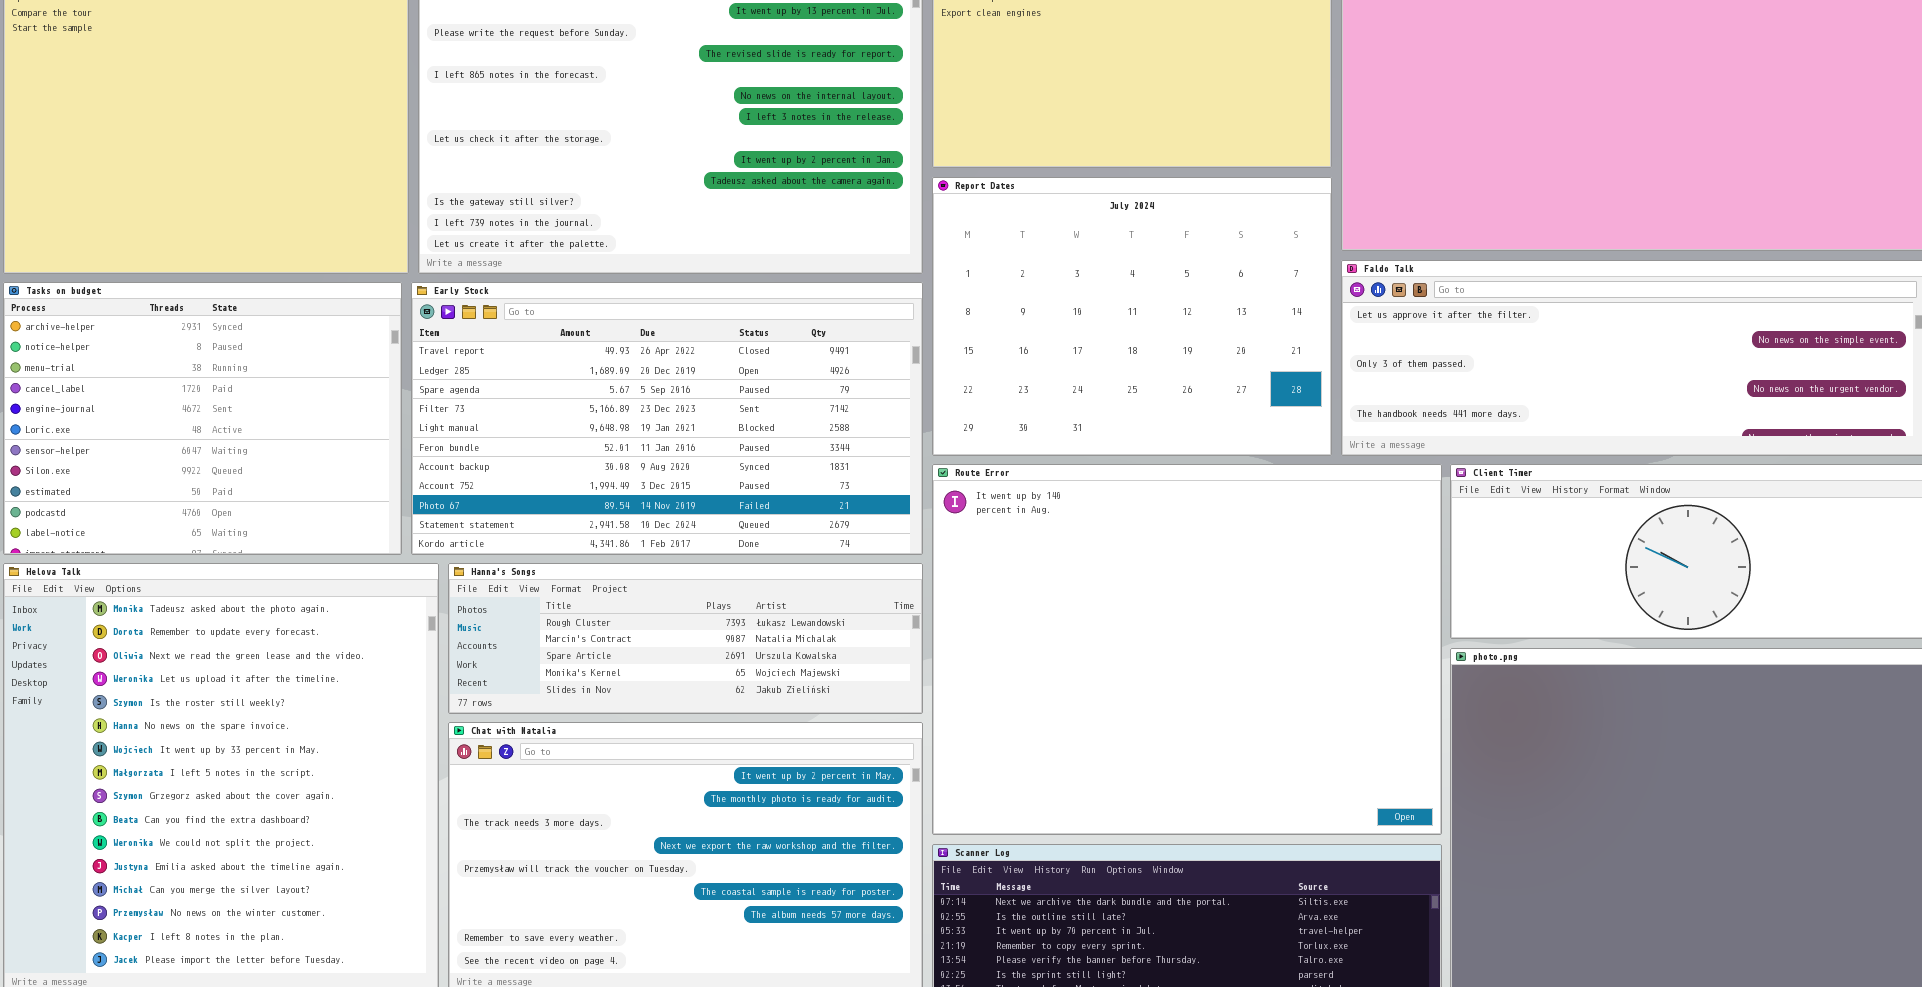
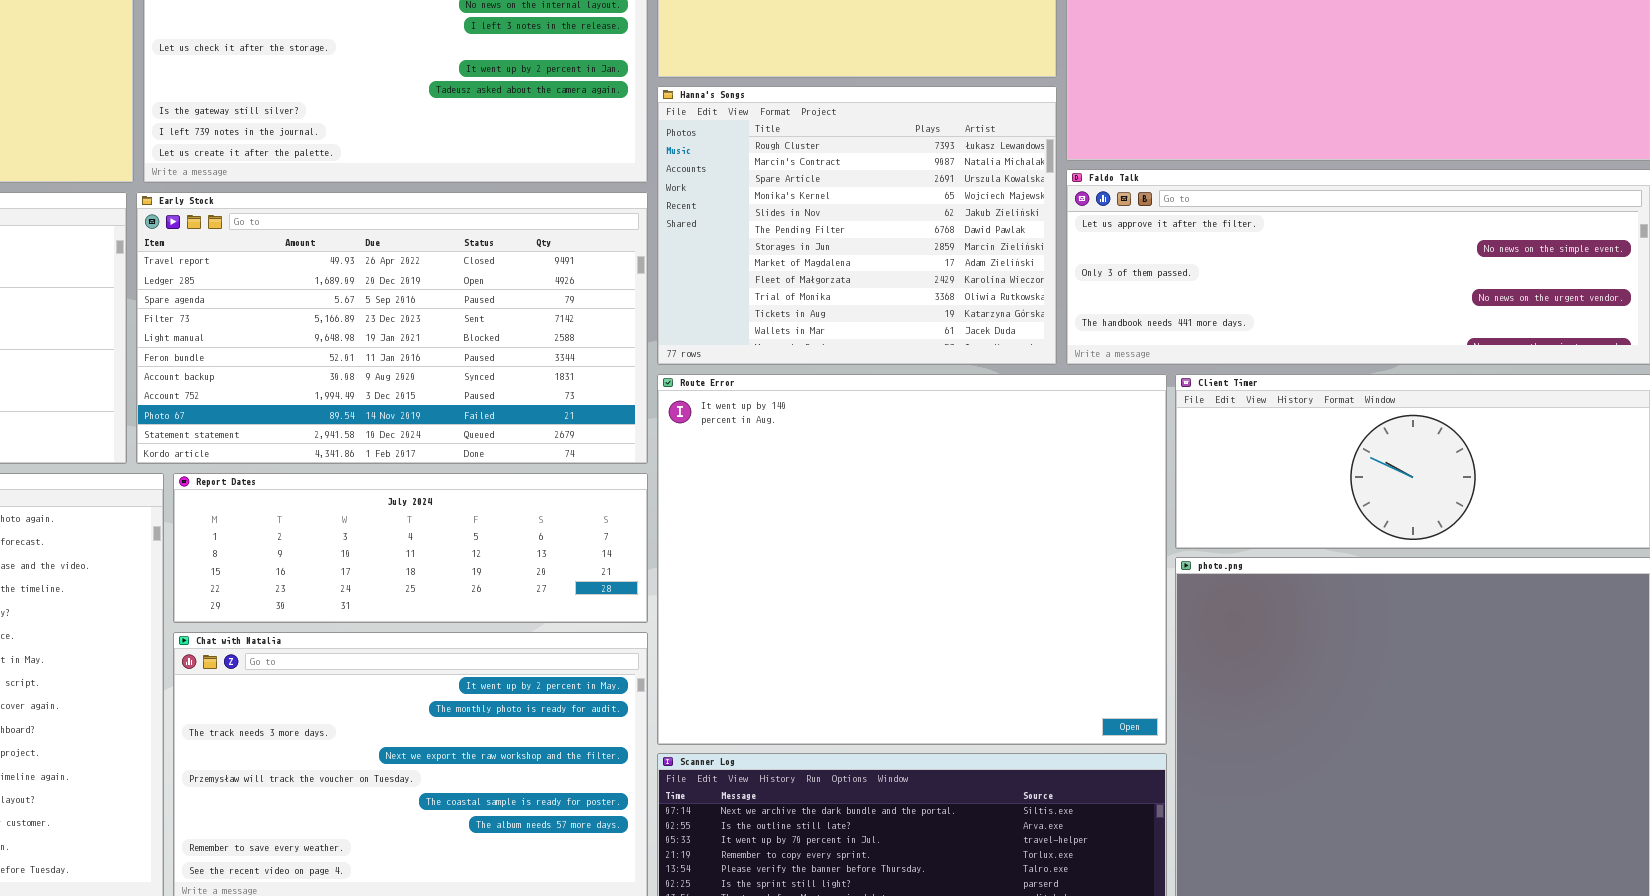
Report Dates: [932,177,1332,456] -> [173,473,648,623], moved, resized
Hanna's Songs: [448,563,923,714] -> [657,86,1057,365], moved, resized

